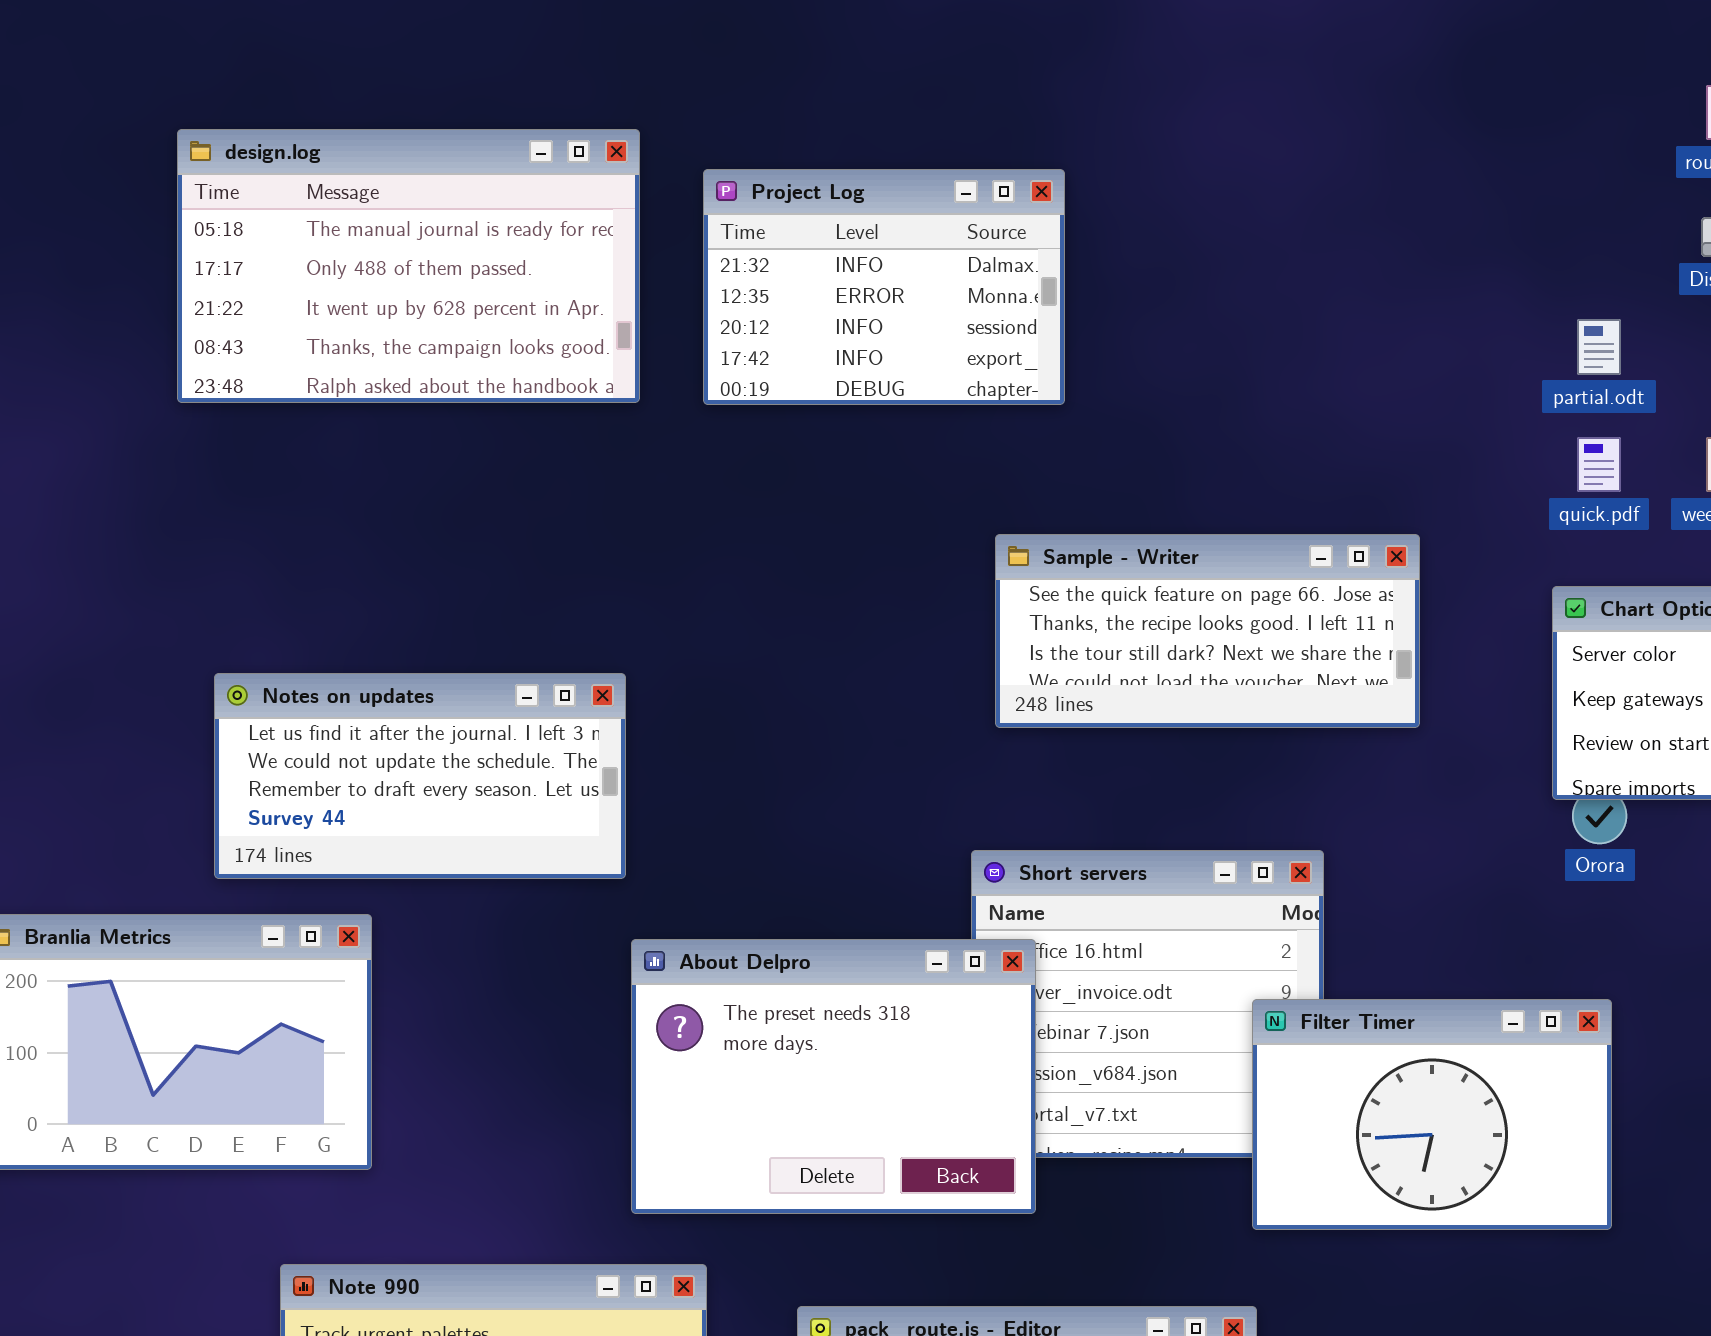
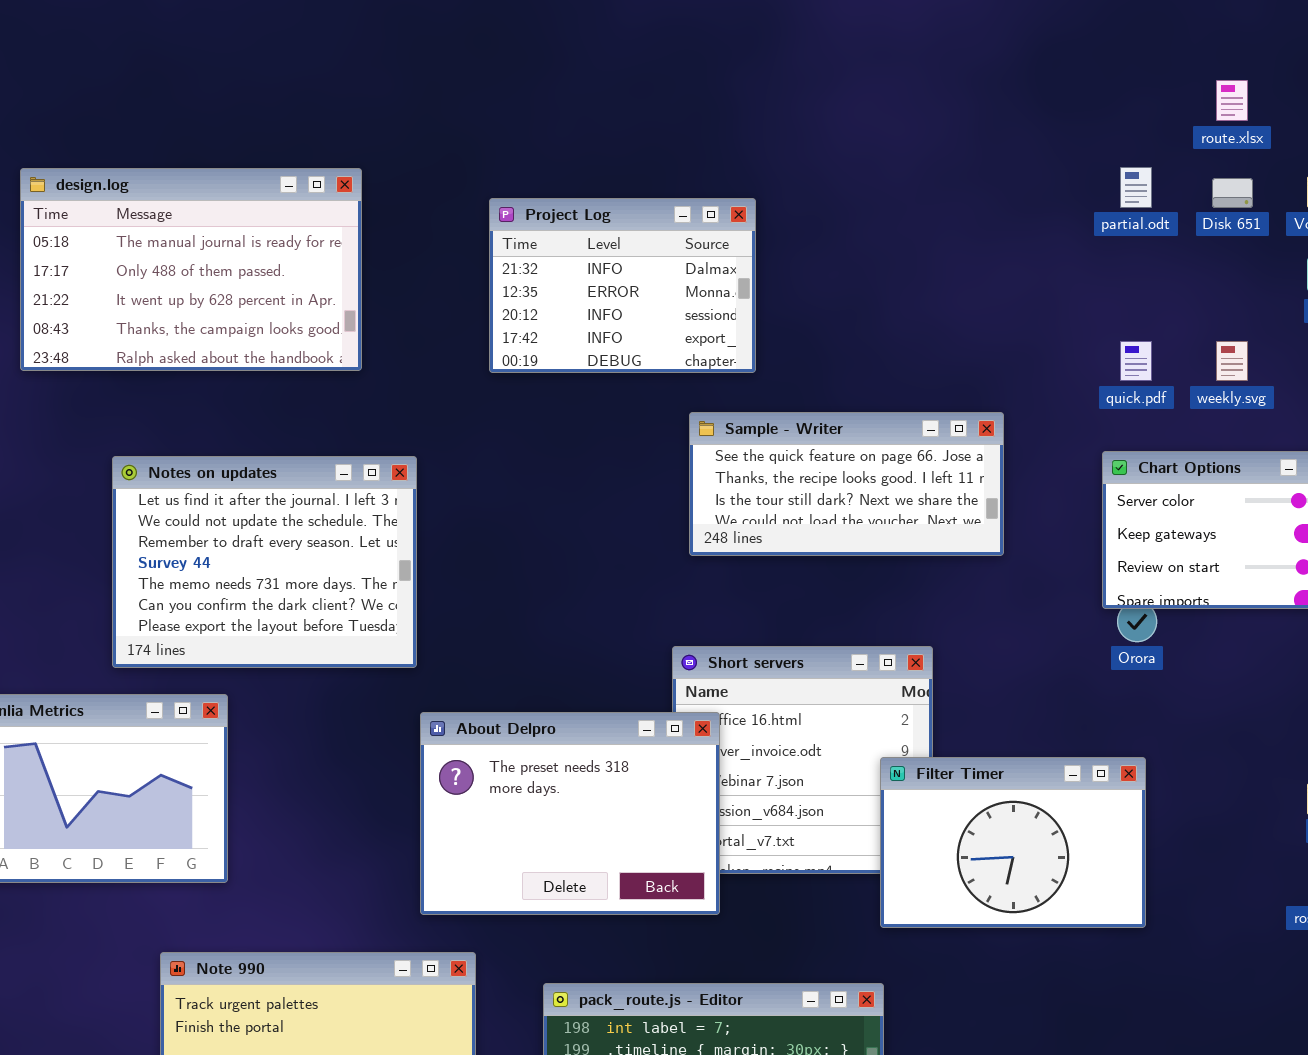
design.log: [177,129,640,403] -> [20,168,362,371], moved
Project Log: [703,169,1065,405] -> [489,198,756,373], moved
partial.odt: [1577,319,1621,375] -> [1120,167,1152,208], moved
Notes on updates: [214,673,626,879] -> [112,456,417,668], resized

